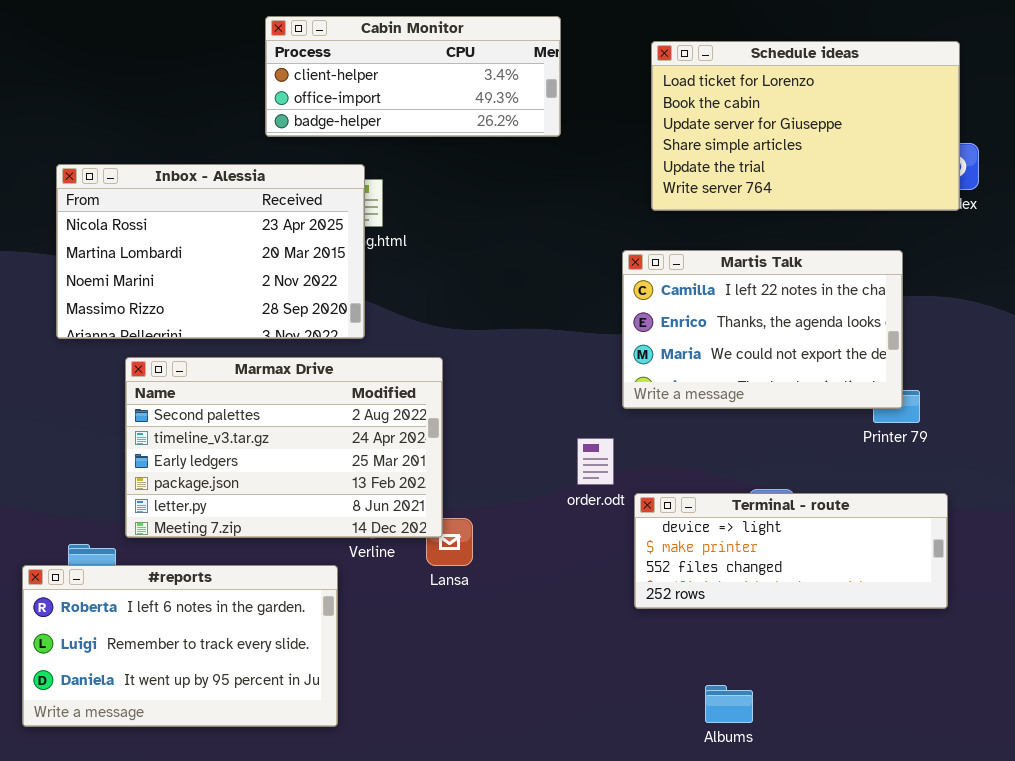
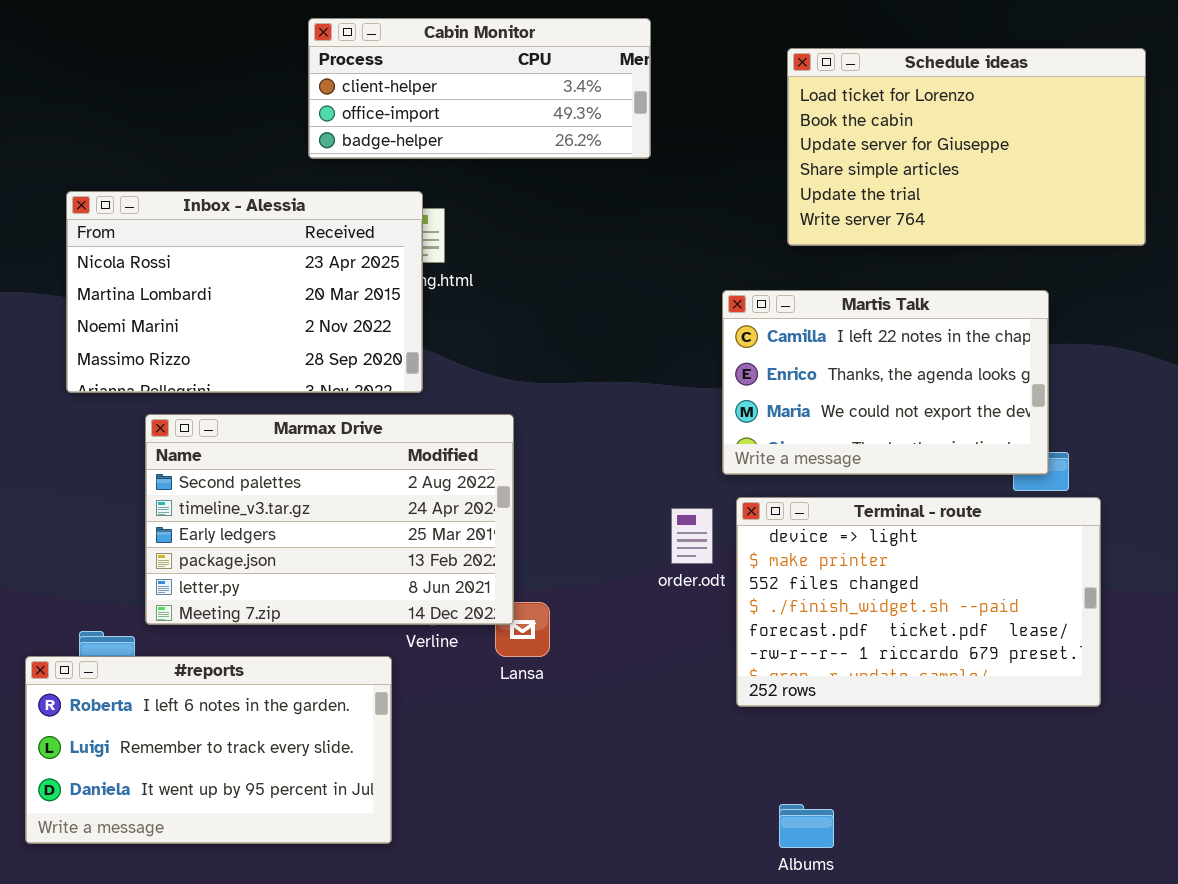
Schedule ideas: [651,41,960,211] -> [787,48,1146,246], moved
Terminal - route: [634,493,948,609] -> [736,497,1101,707], resized
Albums: [705,685,753,723] -> [779,804,834,848], moved

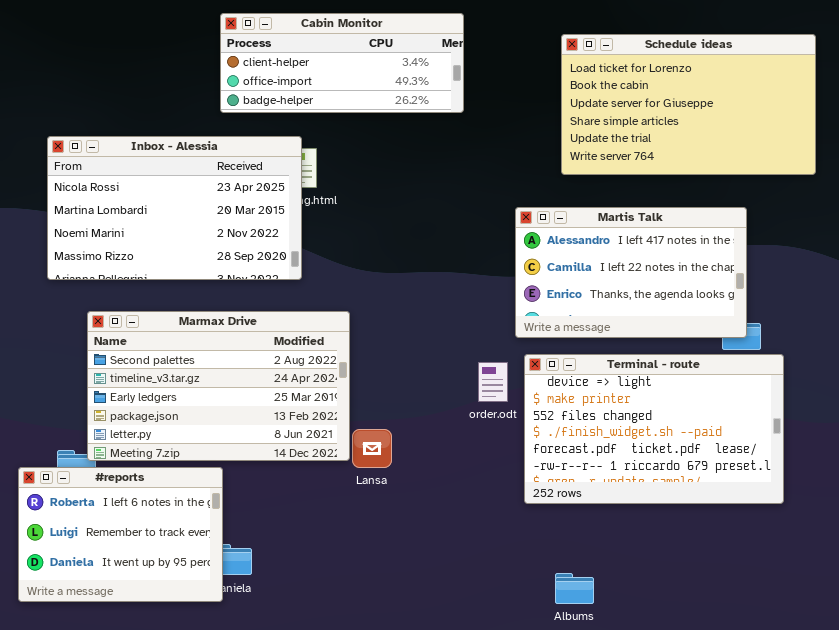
Martis Talk: [722,290,1049,475] -> [515,207,747,338], scrolled up 1 row
Marmax Drive: [145,414,514,625] -> [87,311,350,461], moved
#reports: [25,656,392,844] -> [18,467,223,602], resized

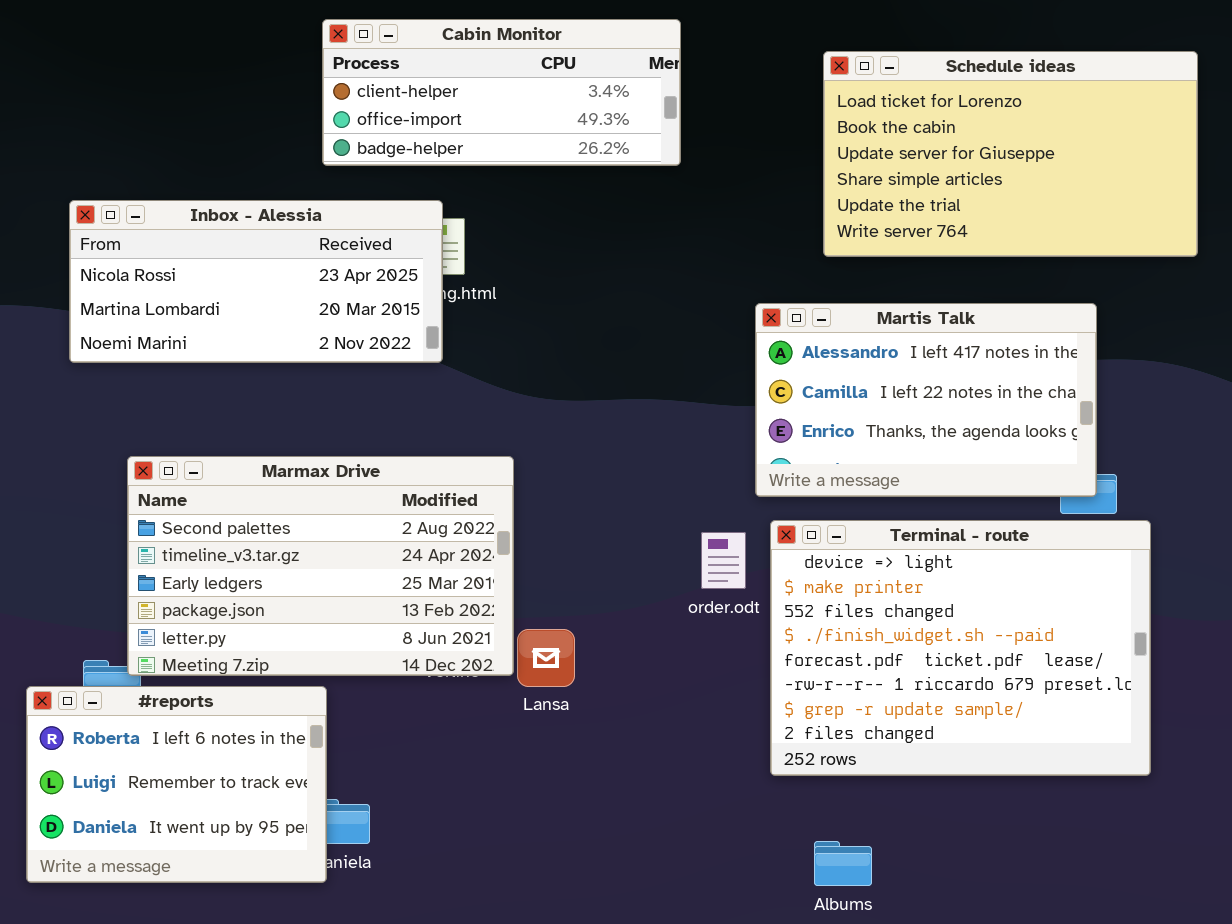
Inbox - Alessia: [47,136,302,280] -> [69,200,443,363], resized
Terminal - route: [524,354,784,504] -> [770,520,1151,776], resized

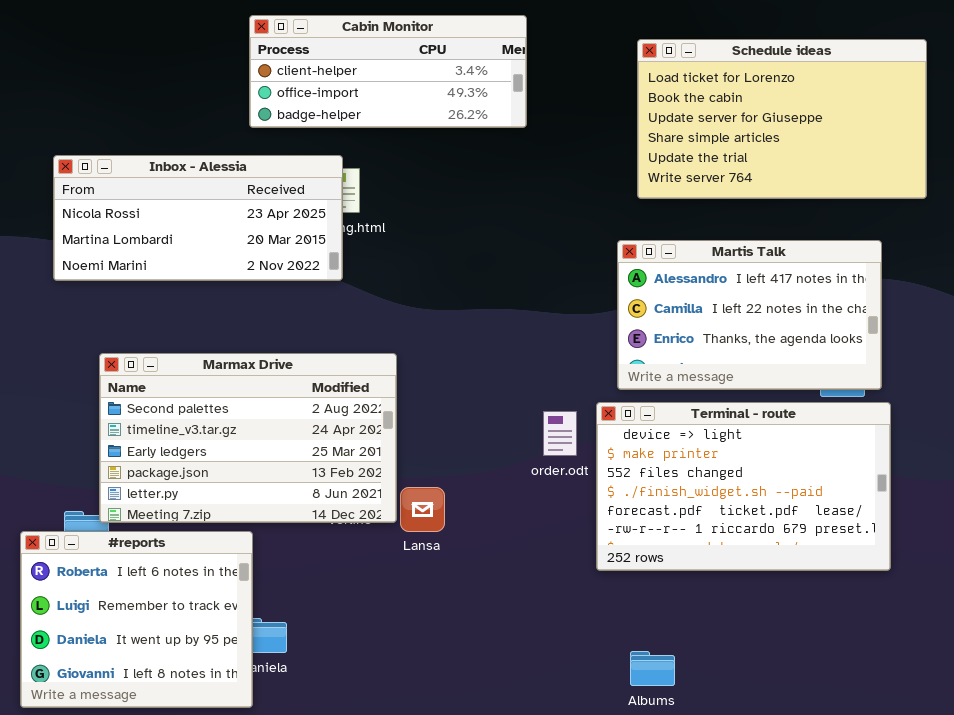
Martis Talk: [755,303,1097,497] -> [617,240,882,390], moved
Terminal - route: [770,520,1151,776] -> [596,402,891,571], resized
#reports: [26,686,327,883] -> [20,531,253,708], resized

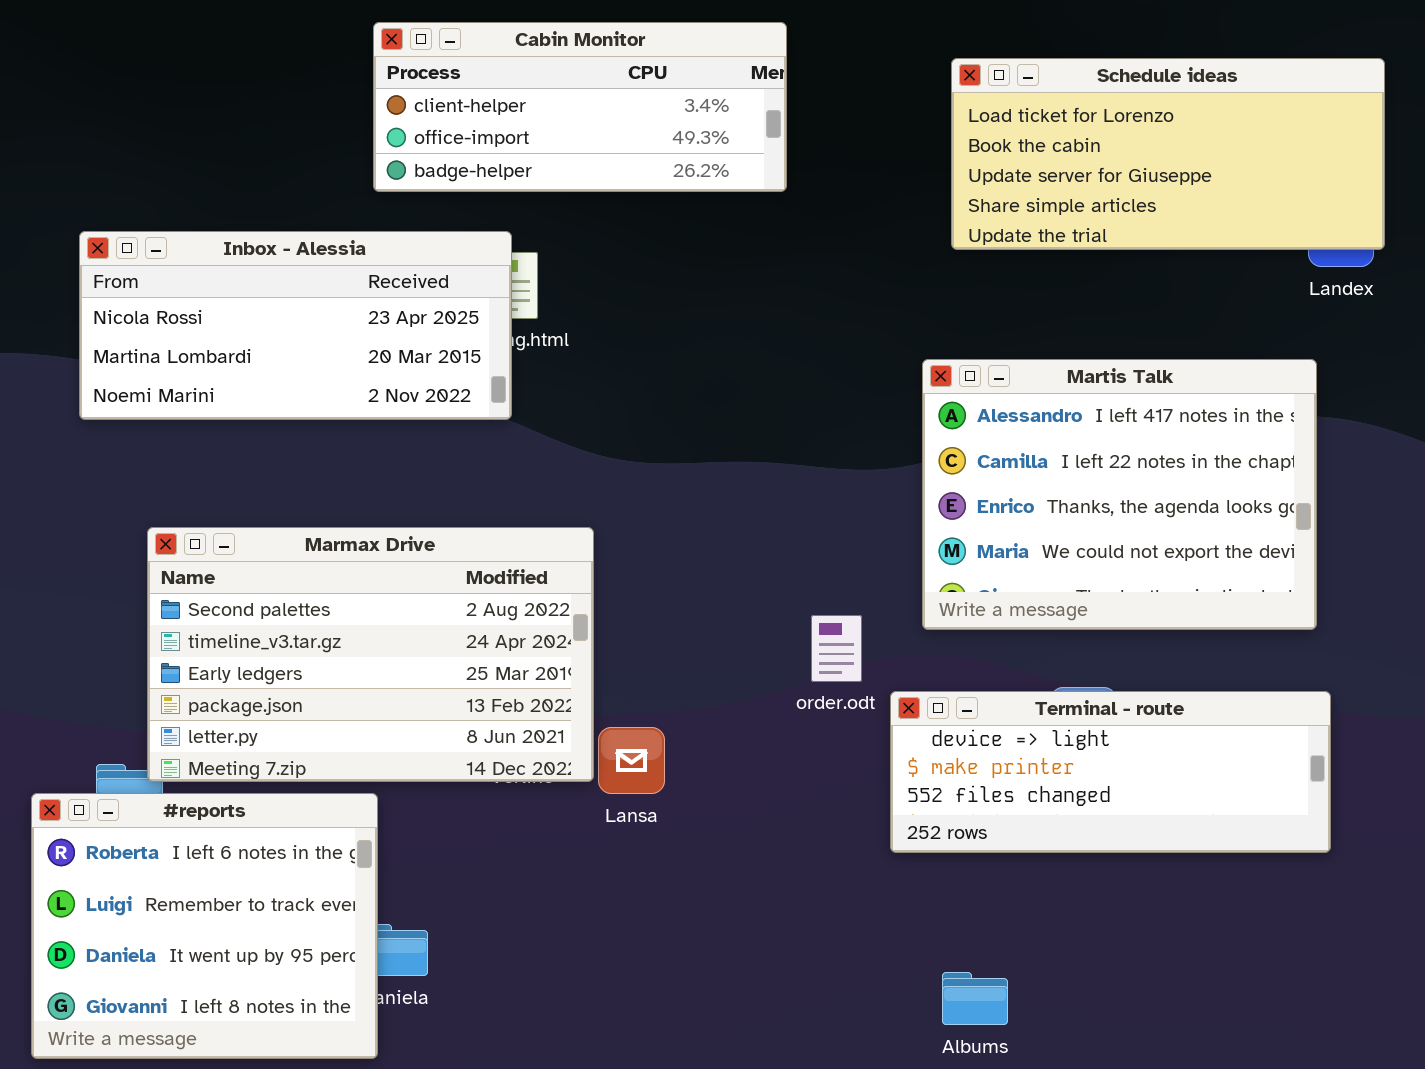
Schedule ideas: [637,39,927,199] -> [951,58,1385,250], resized
Martis Talk: [617,240,882,390] -> [922,359,1317,630], resized
Terminal - route: [596,402,891,571] -> [890,691,1331,853], resized

